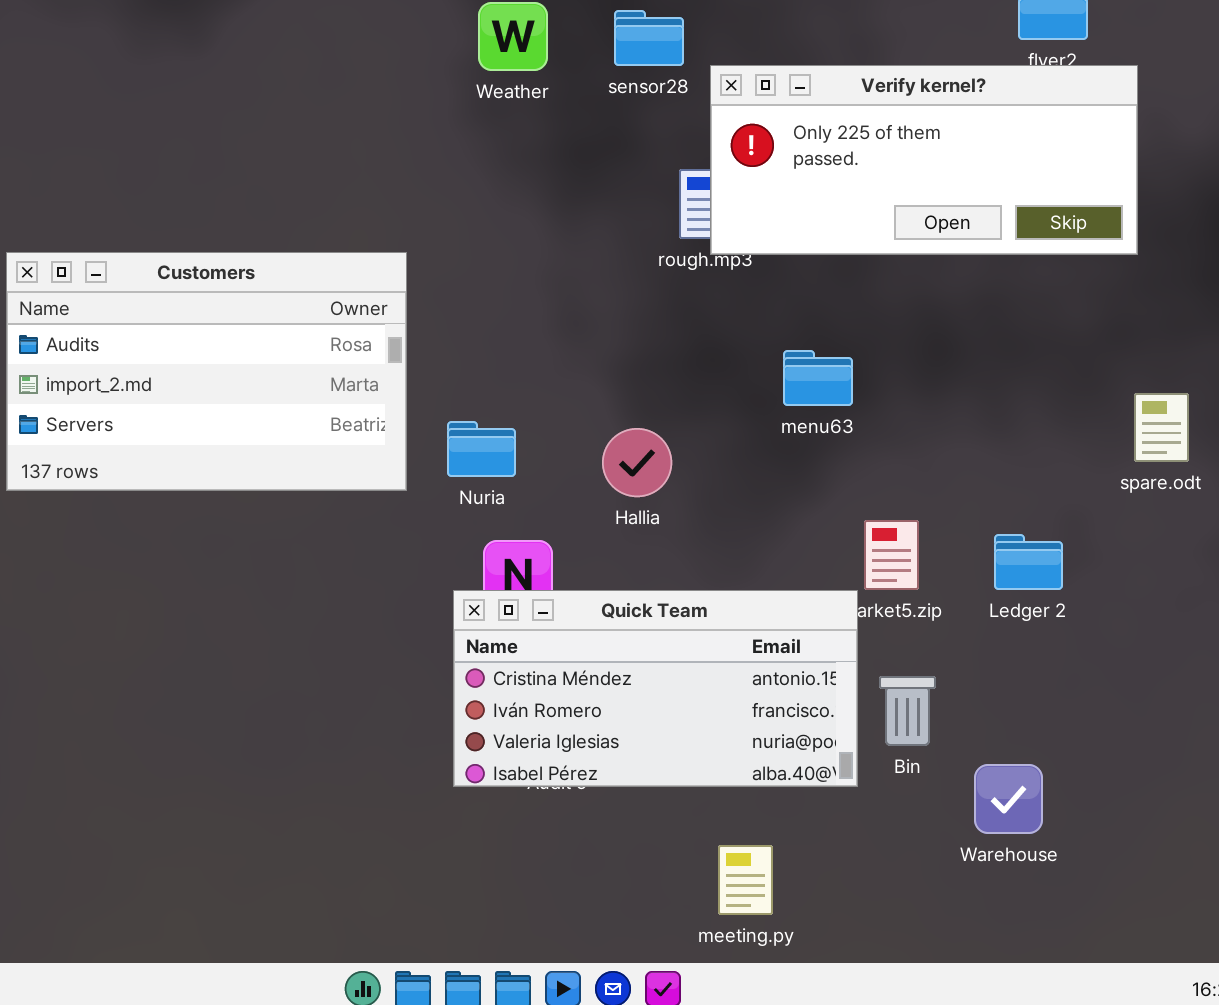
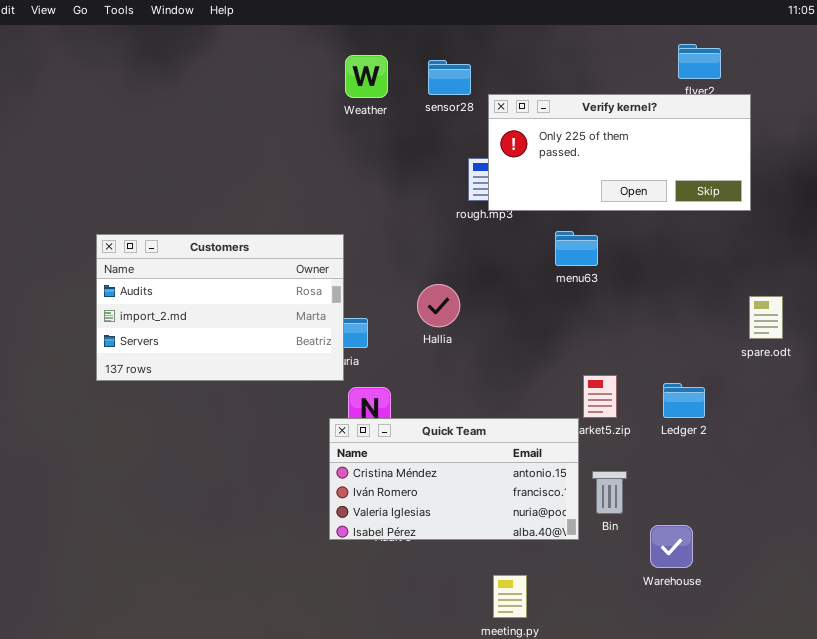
Customers: [6,252,407,491] -> [96,234,344,381], moved
menu63: [783,350,853,406] -> [555,231,598,266], moved
Hallia: [602,428,672,497] -> [417,284,460,327], moved

